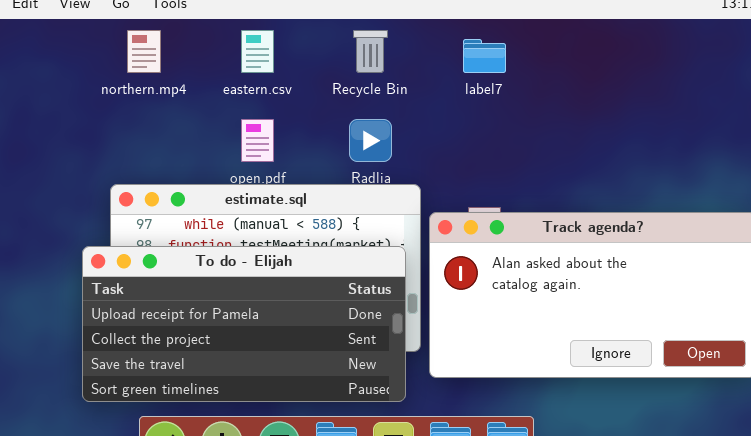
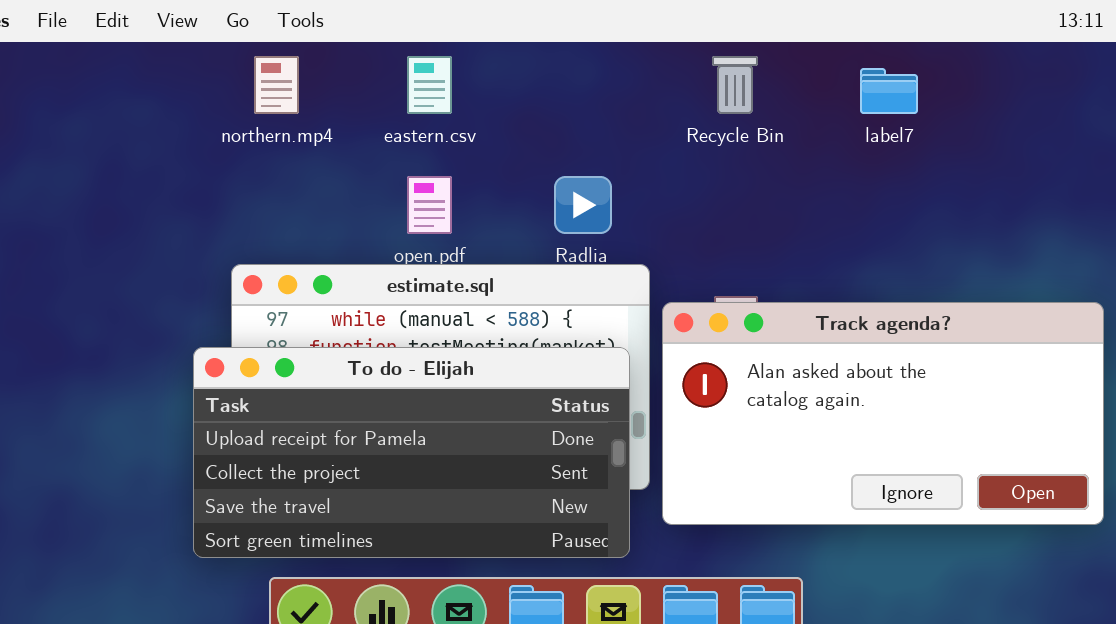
Recycle Bin: [353,30,388,73] -> [712,56,758,114], moved
label7: [463,39,506,73] -> [860,68,918,114], moved

